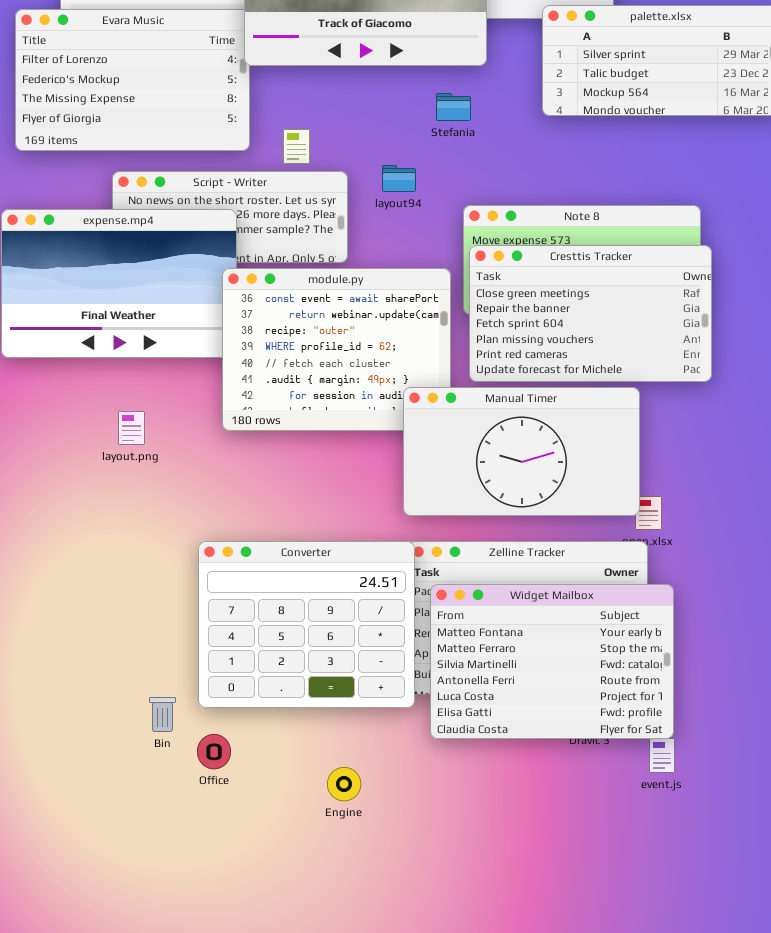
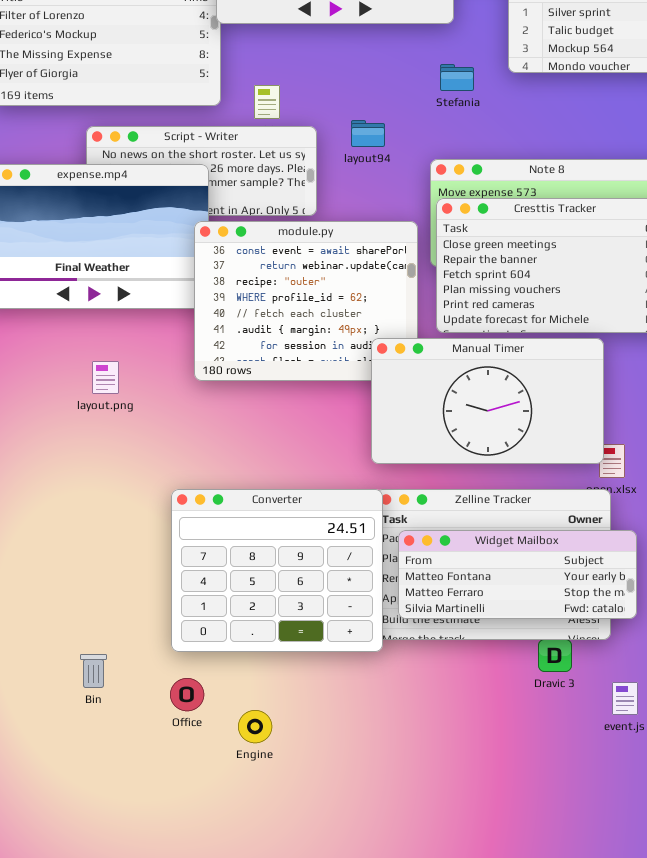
Stefania: [436,93,471,121] -> [440,64,474,91], moved
Widget Mailbox: [430,584,674,739] -> [398,530,637,619], resized
Bin: [149,697,176,732] -> [80,654,107,688], moved
Engine: [327,767,361,801] -> [238,710,272,743], moved

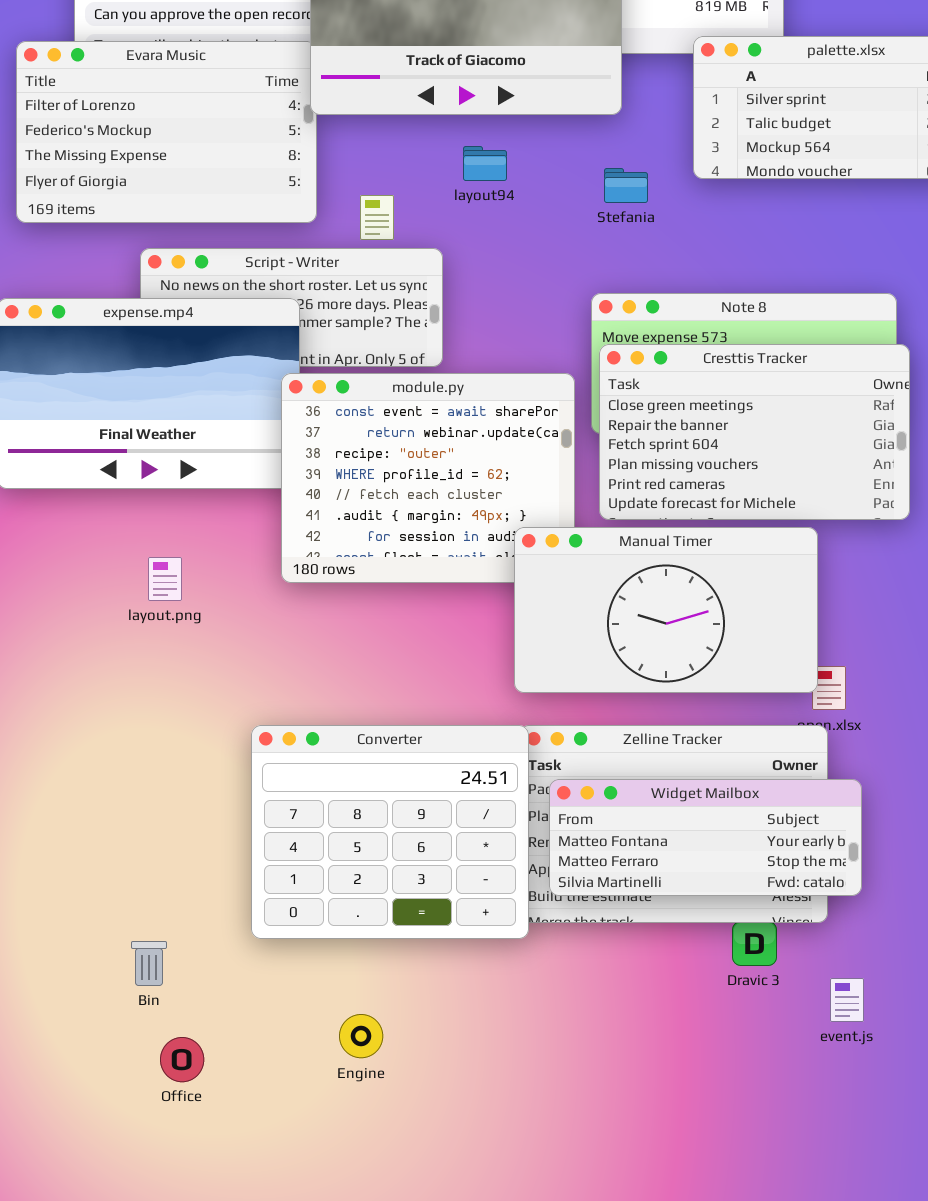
layout94: [351,120,385,147] -> [463,146,507,181], moved
Office: [170,678,204,711] -> [160,1037,204,1082], moved

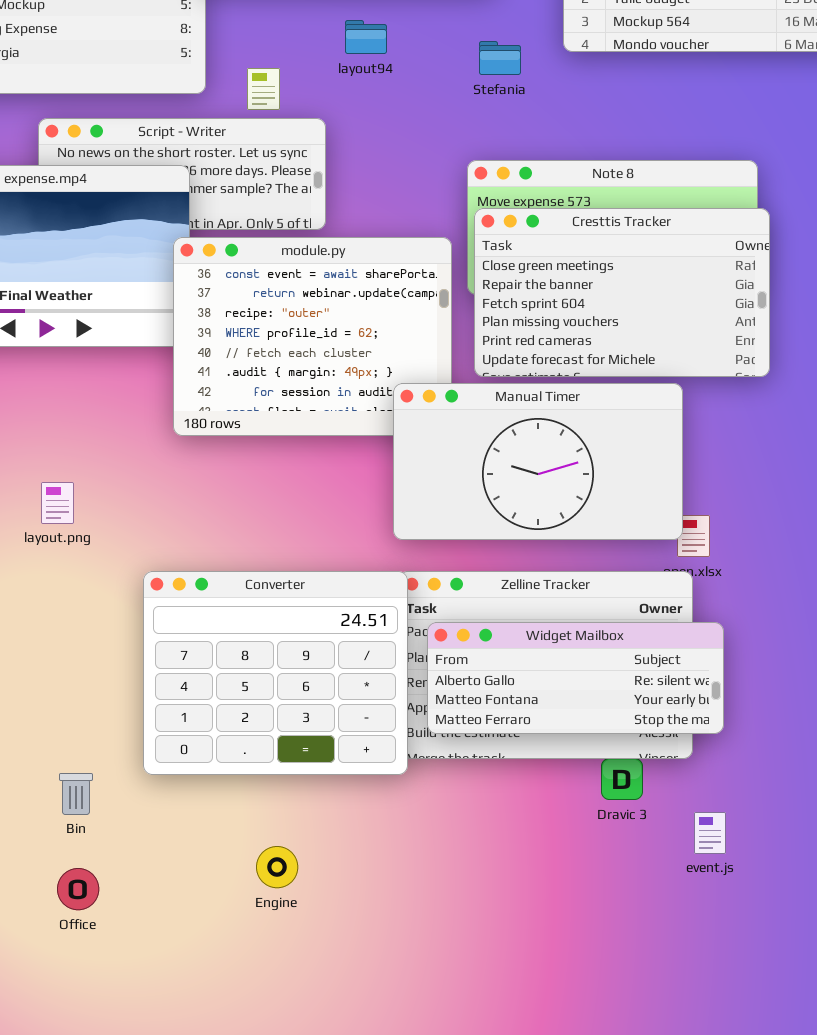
layout.png: [148,557,182,601] -> [41,482,74,524], moved
Widget Mailbox: [549,779,862,896] -> [427,622,724,734], scrolled up 1 row
Bin: [131,941,167,986] -> [59,773,93,815], moved
Engine: [339,1014,383,1058] -> [256,846,298,888], moved

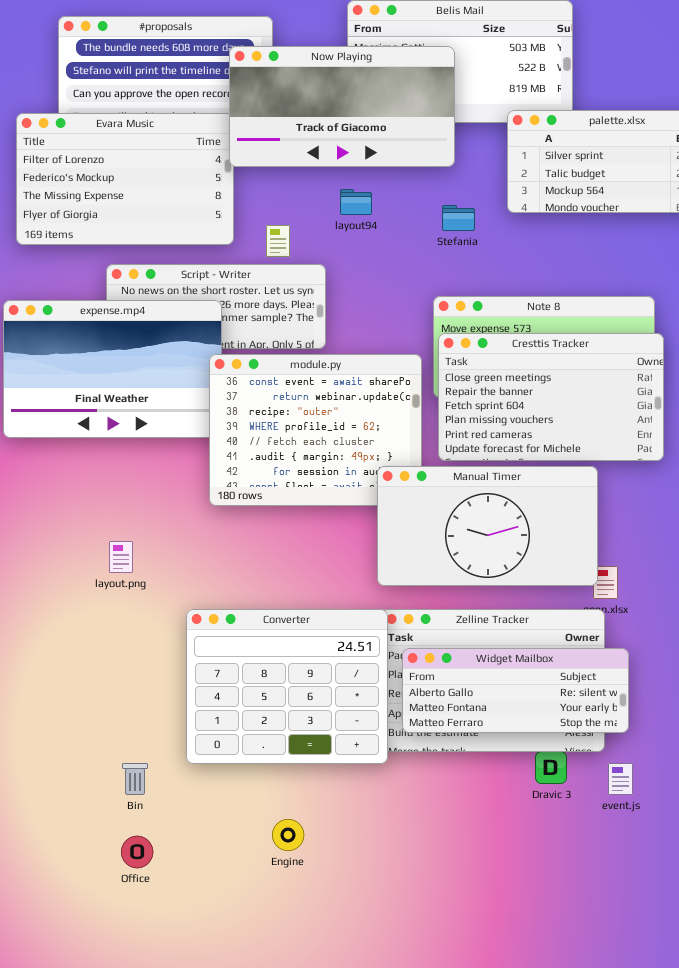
event.js: [694,812,726,854] -> [608,763,633,795], moved

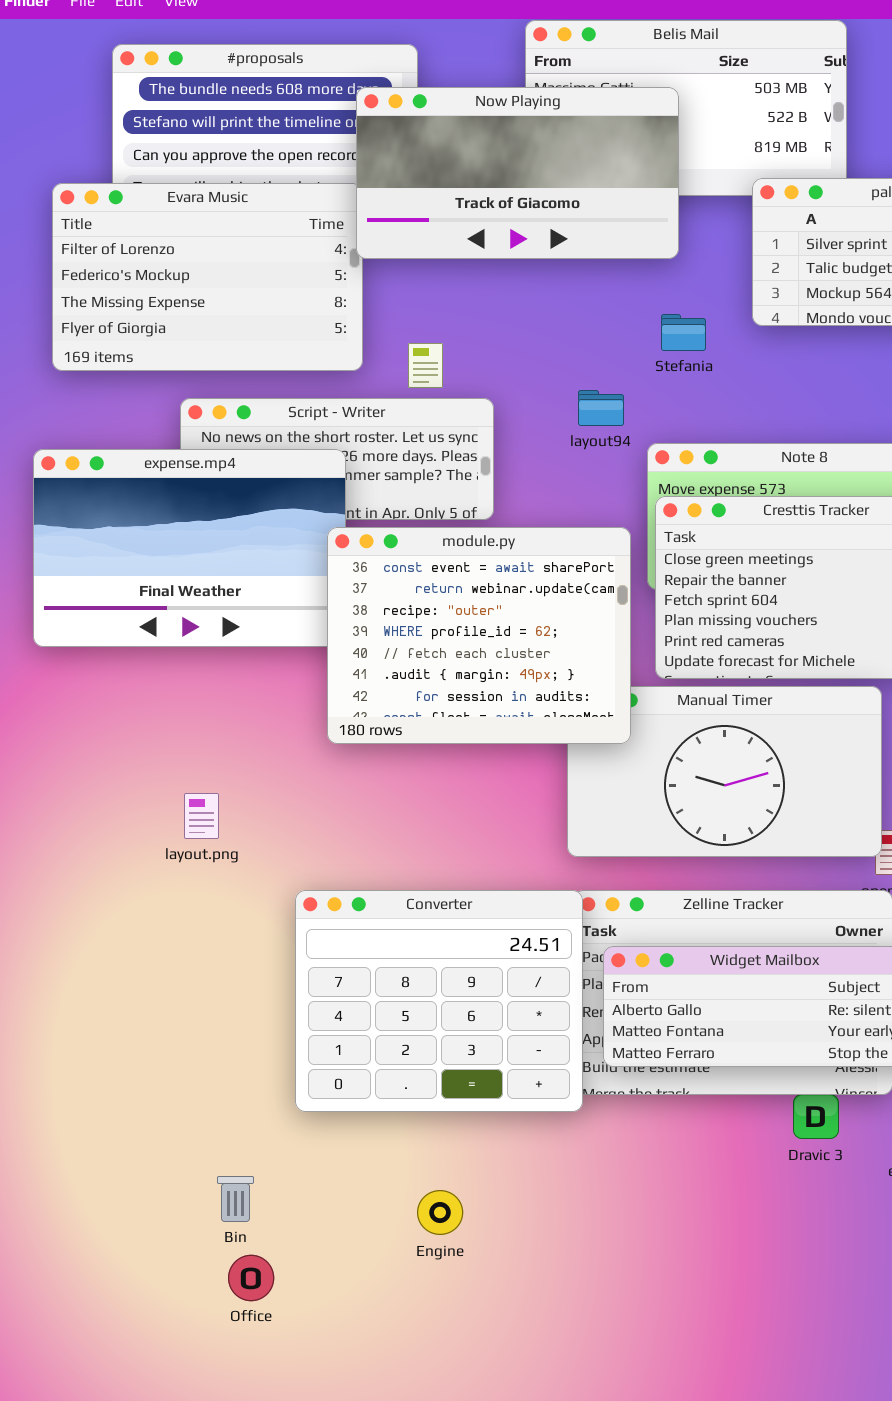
layout94: [340,189,372,215] -> [578,390,624,426], moved
module.py: [209,354,422,506] -> [327,527,631,744], raised
Bin: [122,763,148,795] -> [217,1176,254,1222], moved
Office: [121,836,153,868] -> [228,1255,274,1301], moved

